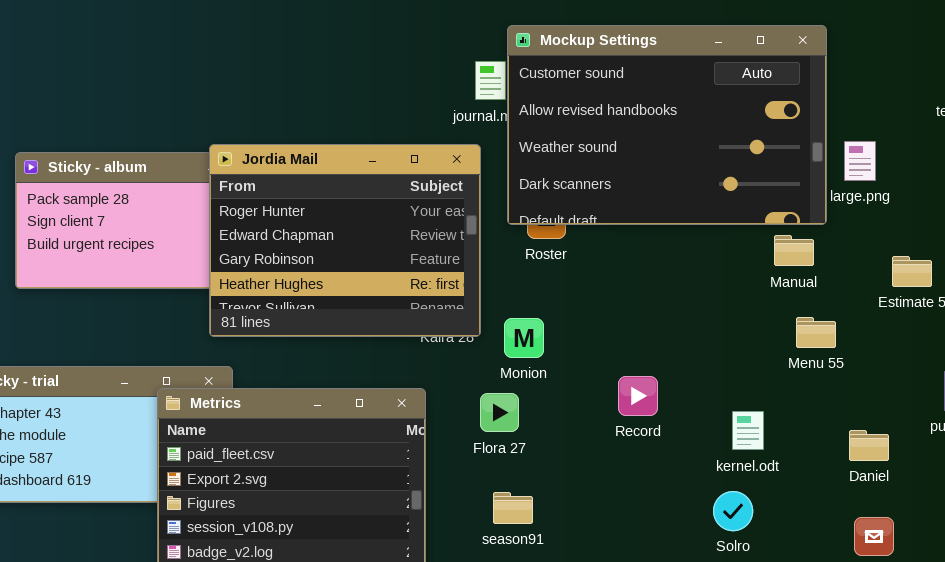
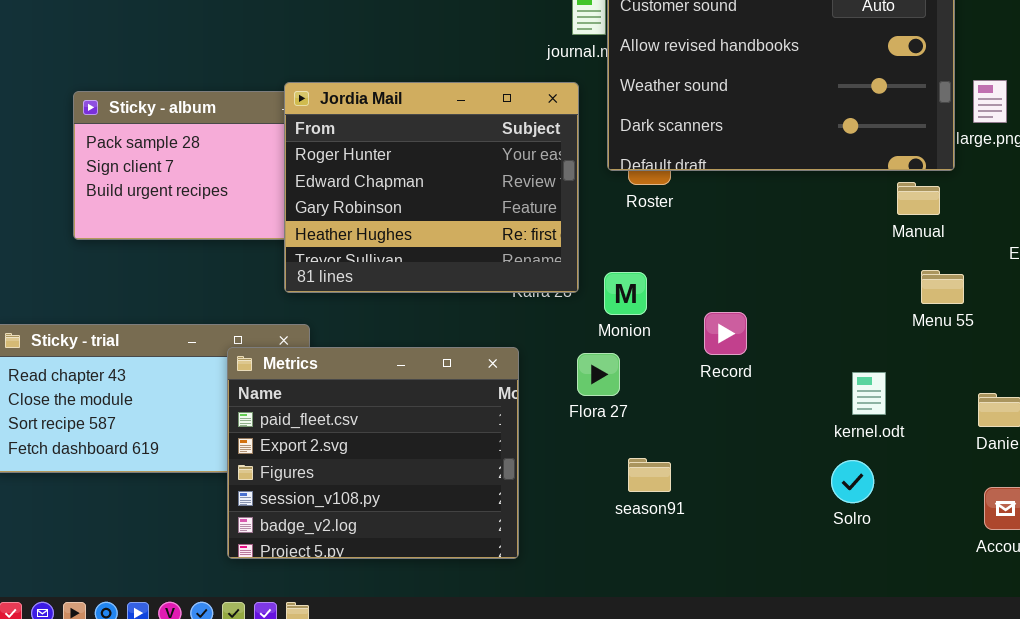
Record: [618,376,658,416] -> [704,312,747,355], moved
season91: [493,492,533,524] -> [628,458,671,492], moved

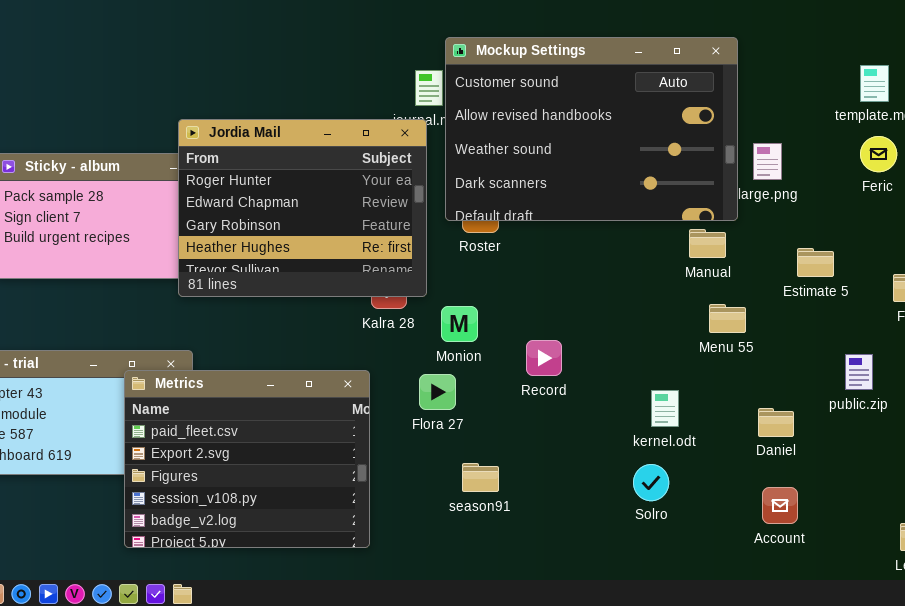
Jordia Mail: [284,82,579,293] -> [178,119,427,297], moved

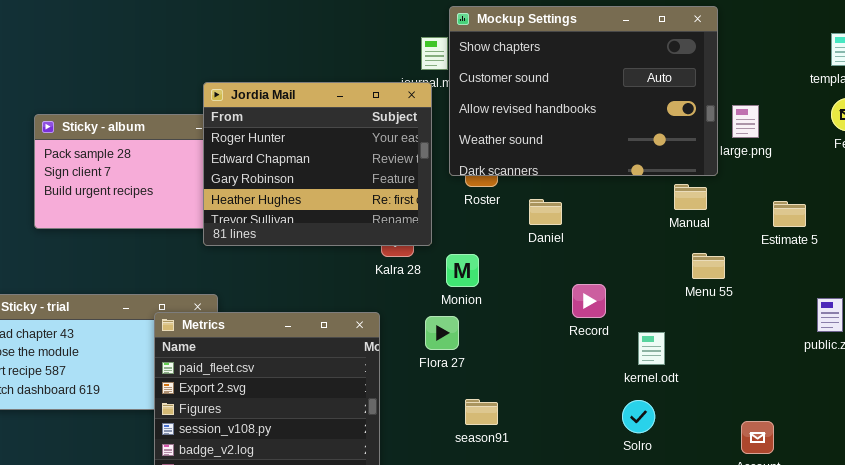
Mockup Settings: [445,37,738,221] -> [449,6,718,176], scrolled up 1 row
Record: [526,340,562,376] -> [572,284,606,318], moved
Daniel: [758,408,794,437] -> [529,199,562,225], moved

